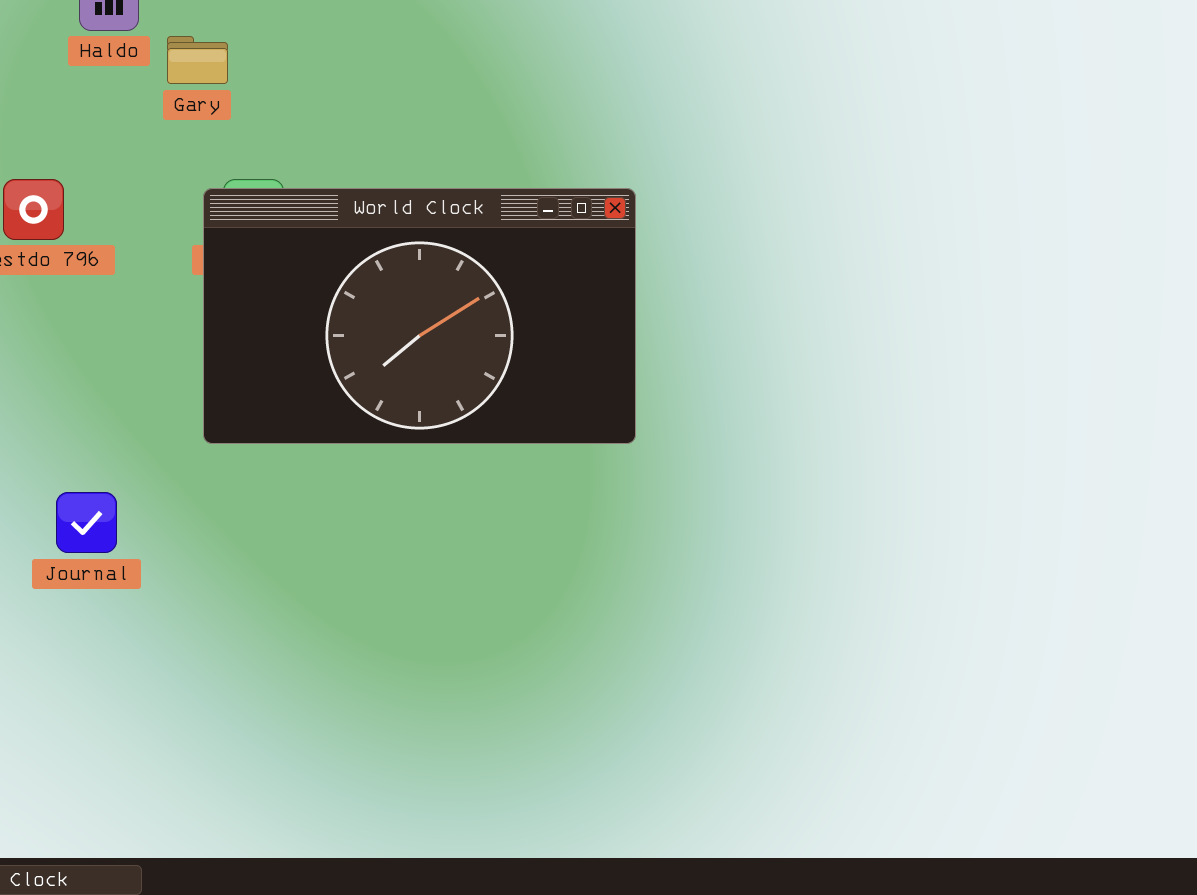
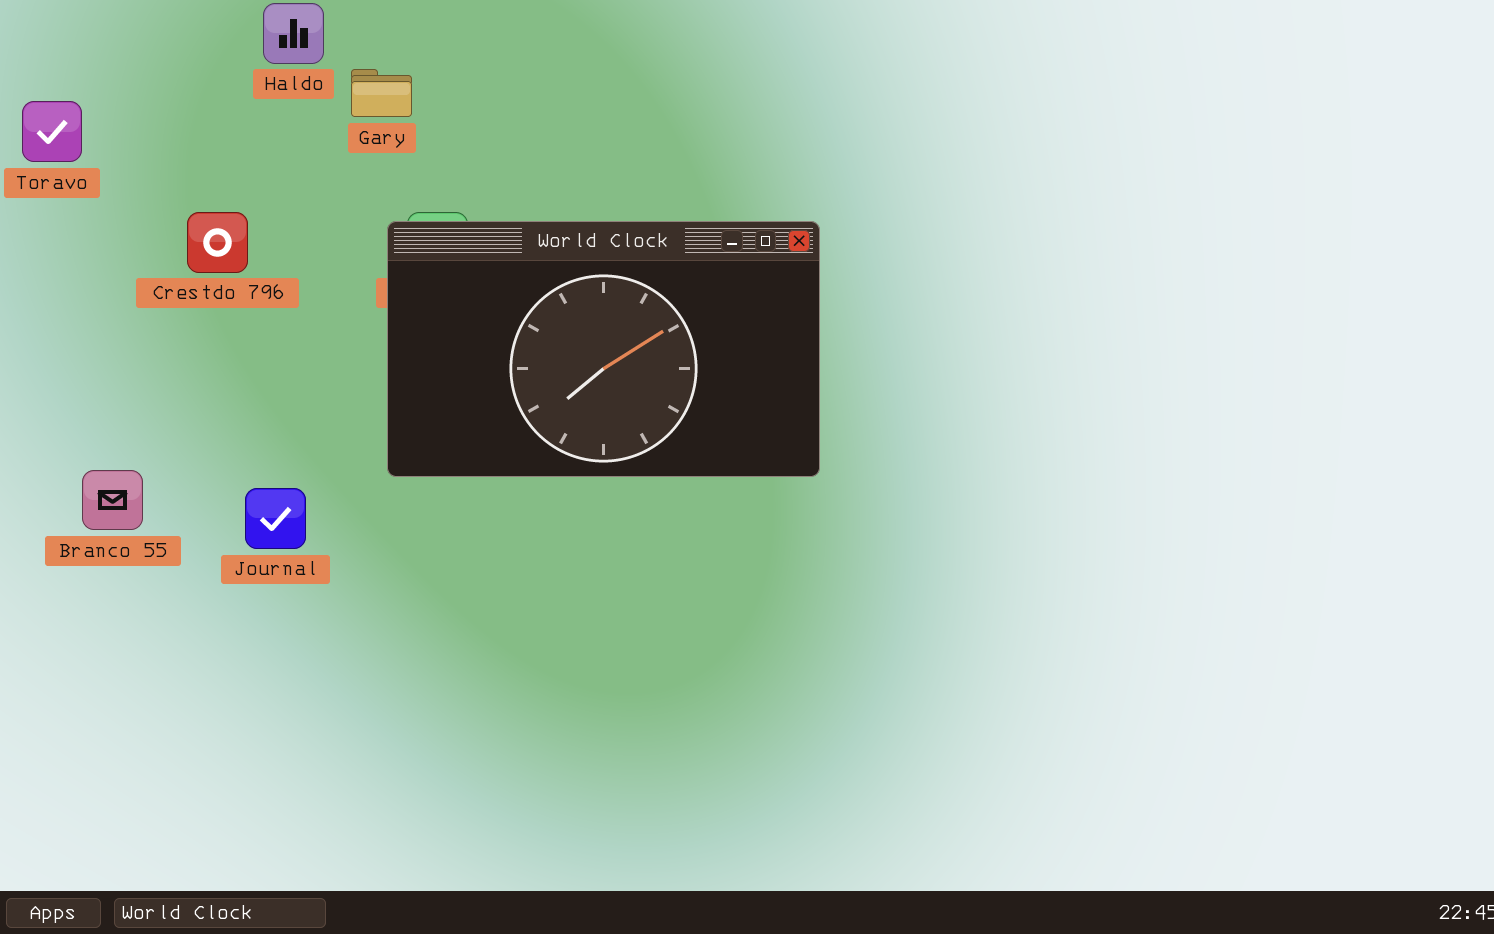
Journal: [56,492,117,553] -> [245,488,306,549], moved

